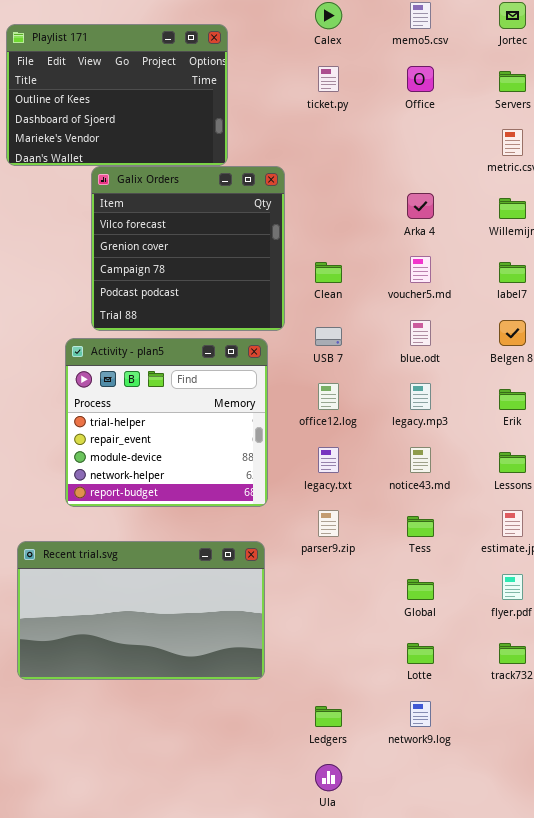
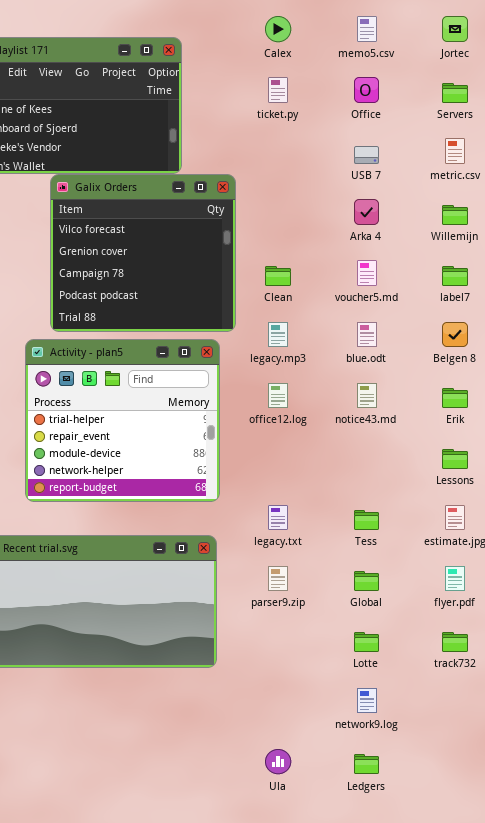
USB 7: [315,327,342,346] -> [354,146,379,164], moved
legacy.mp3: [410,383,431,410] -> [268,322,288,347], moved
legacy.txt: [318,447,339,473] -> [268,505,288,530], moved
notice43.md: [410,447,431,473] -> [357,383,377,408], moved
parser9.zip: [318,510,339,537] -> [268,566,288,591], moved
Ledgers: [315,706,342,727] -> [354,754,379,774], moved

